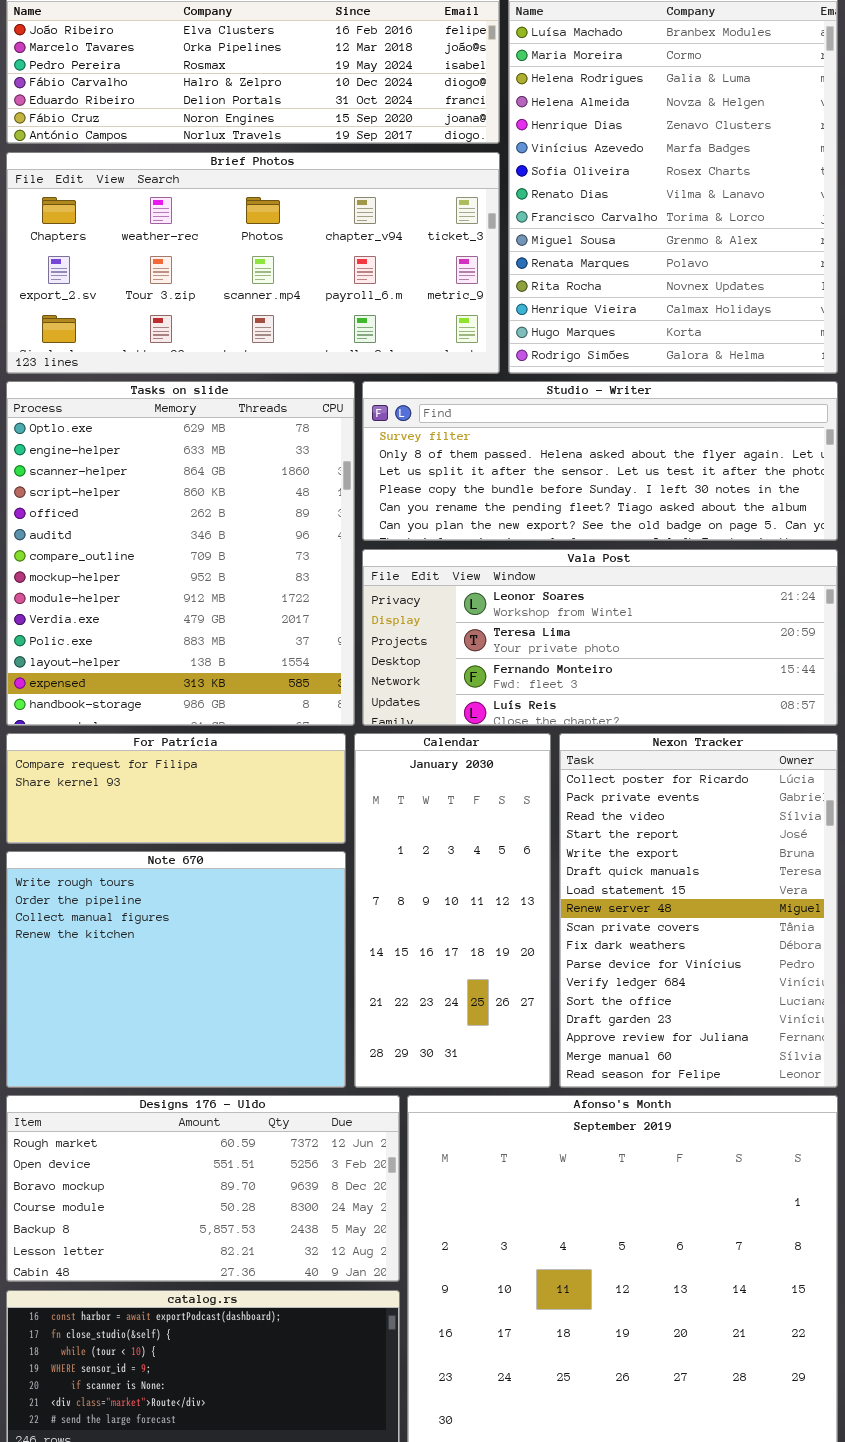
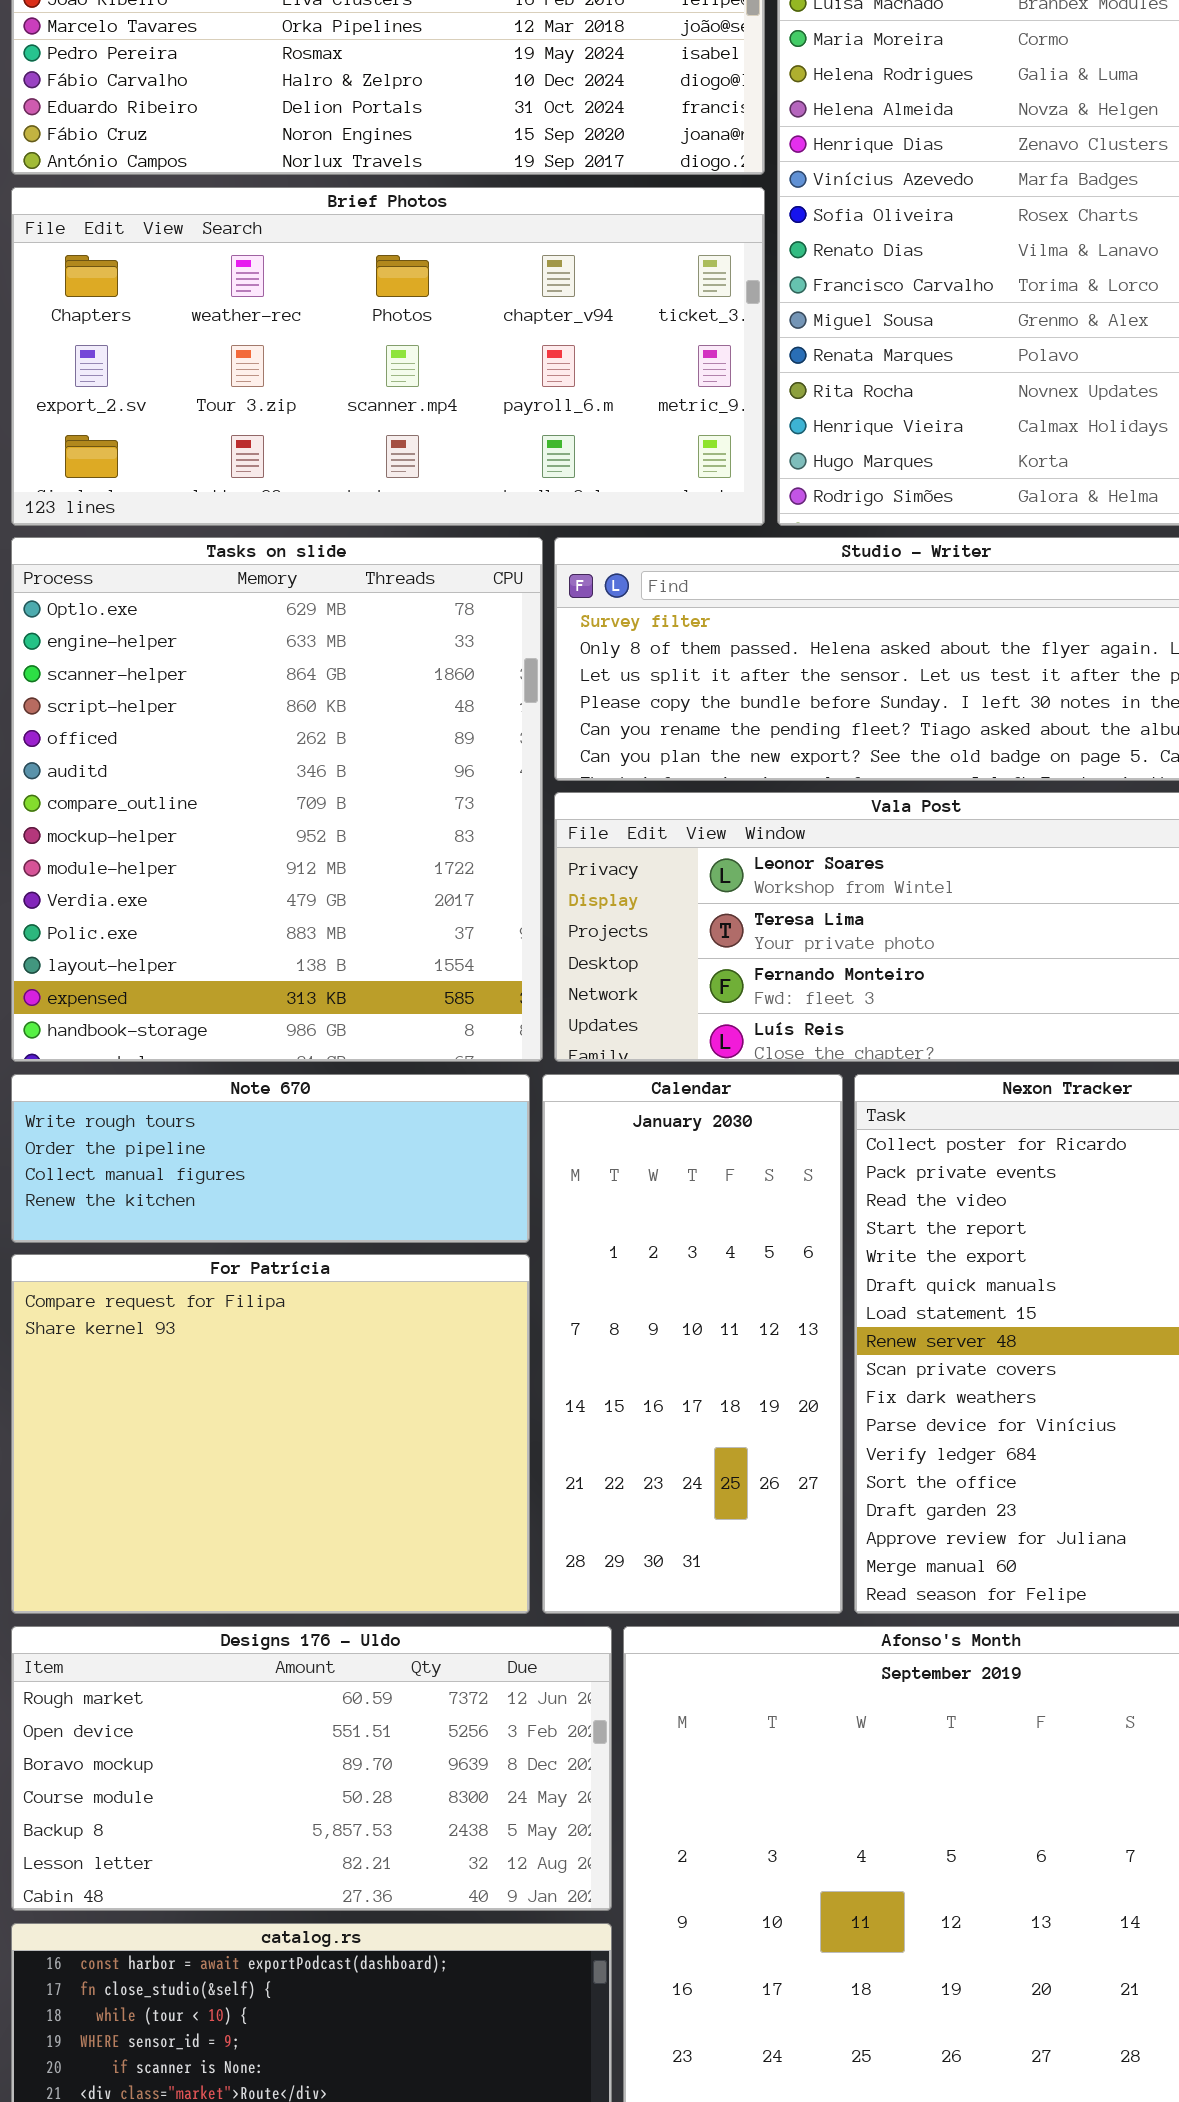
For Patrícia: [6,733,346,844] -> [11,1254,530,1614], moved, resized
Note 670: [6,851,346,1088] -> [11,1074,530,1243], moved, resized

